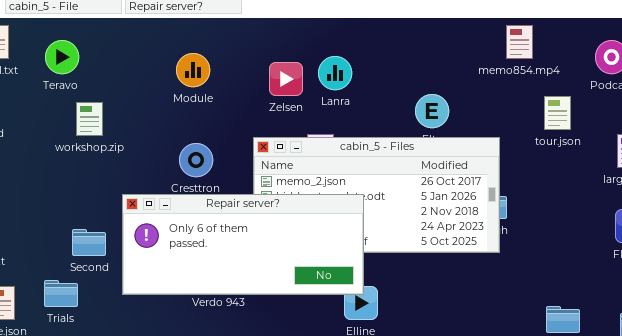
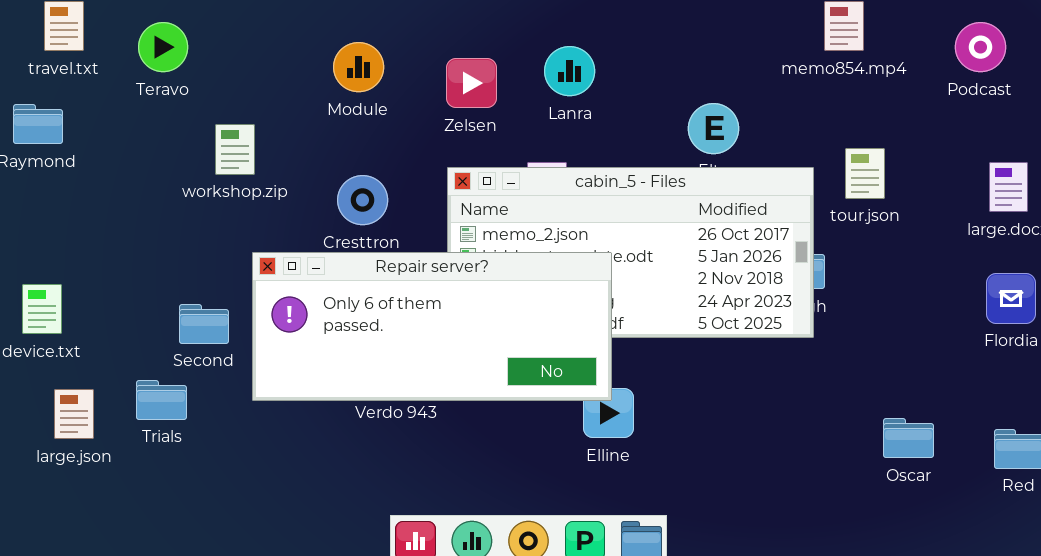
Zelsen: [269,62,303,96] -> [446,58,497,108], moved
tour.json: [544,96,571,130] -> [845,148,885,199], moved
workshop.zip: [76,102,103,136] -> [215,124,255,175], moved

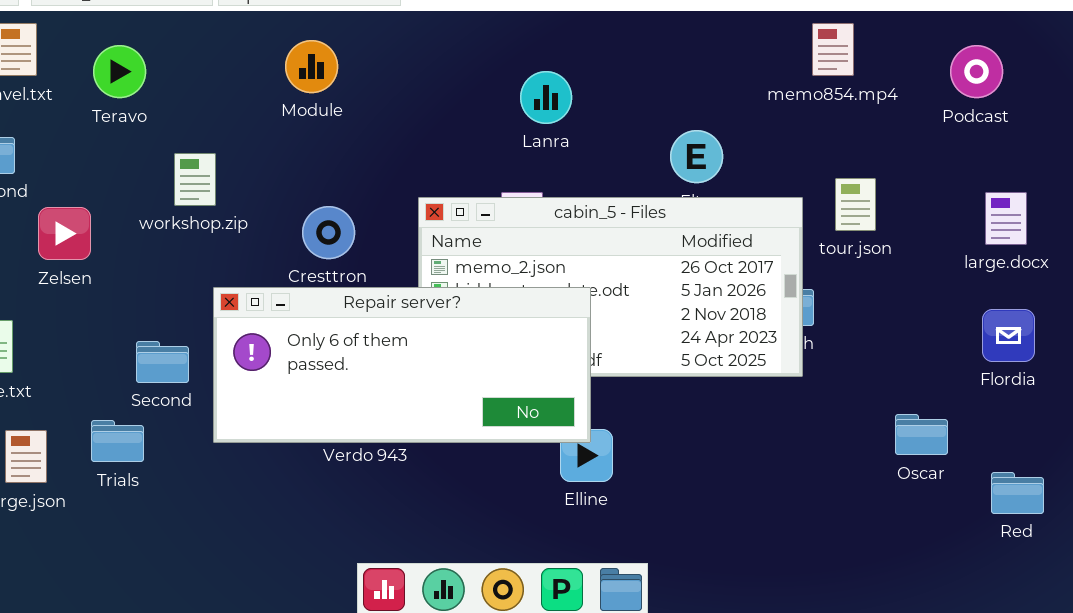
Module: [333,42,384,92] -> [285,40,338,93], moved
Zelsen: [446,58,497,108] -> [38,207,91,260], moved
Oscar: [883,418,934,458] -> [895,414,948,455], moved

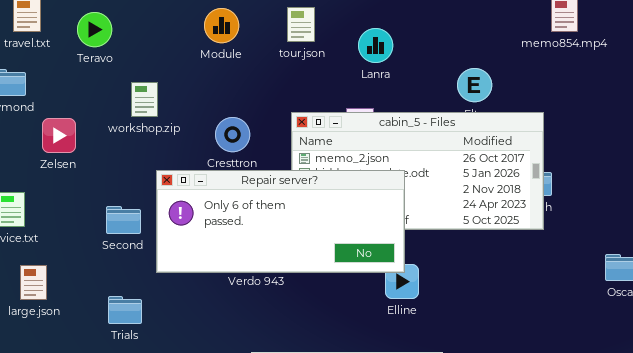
tour.json: [835,178,876,231] -> [287,7,315,42], moved
Trials: [91,420,144,462] -> [108,296,142,324], moved

